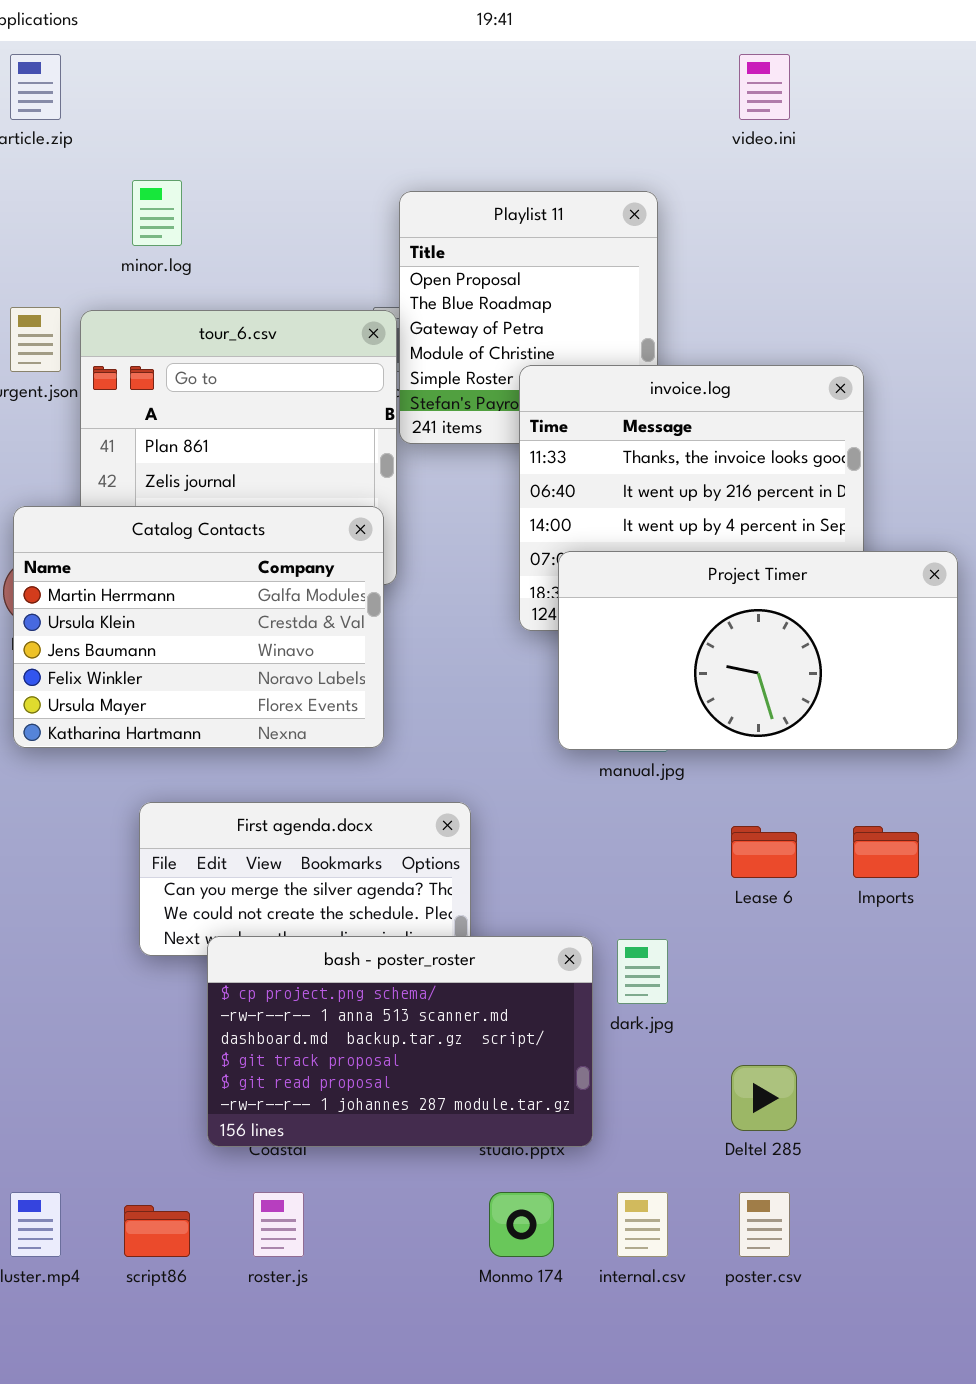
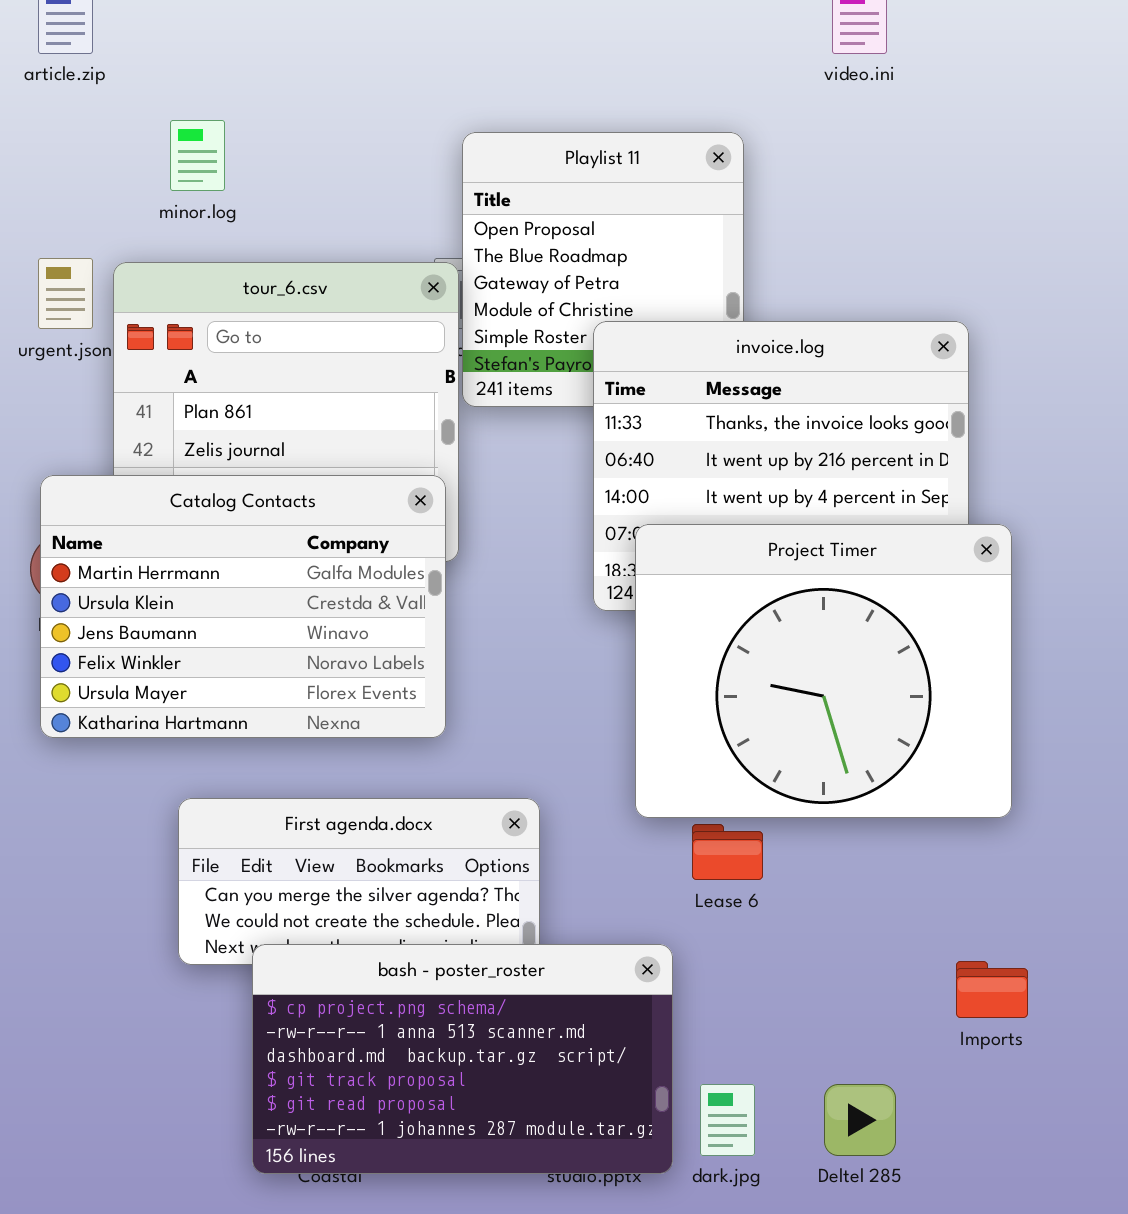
Project Timer: [558,551,958,750] -> [635,524,1012,818], resized
Lease 6: [731,826,797,878] -> [692,824,763,880], moved
Imports: [853,826,919,878] -> [956,961,1028,1018], moved
dark.jpg: [617,939,668,1004] -> [700,1084,755,1156], moved

